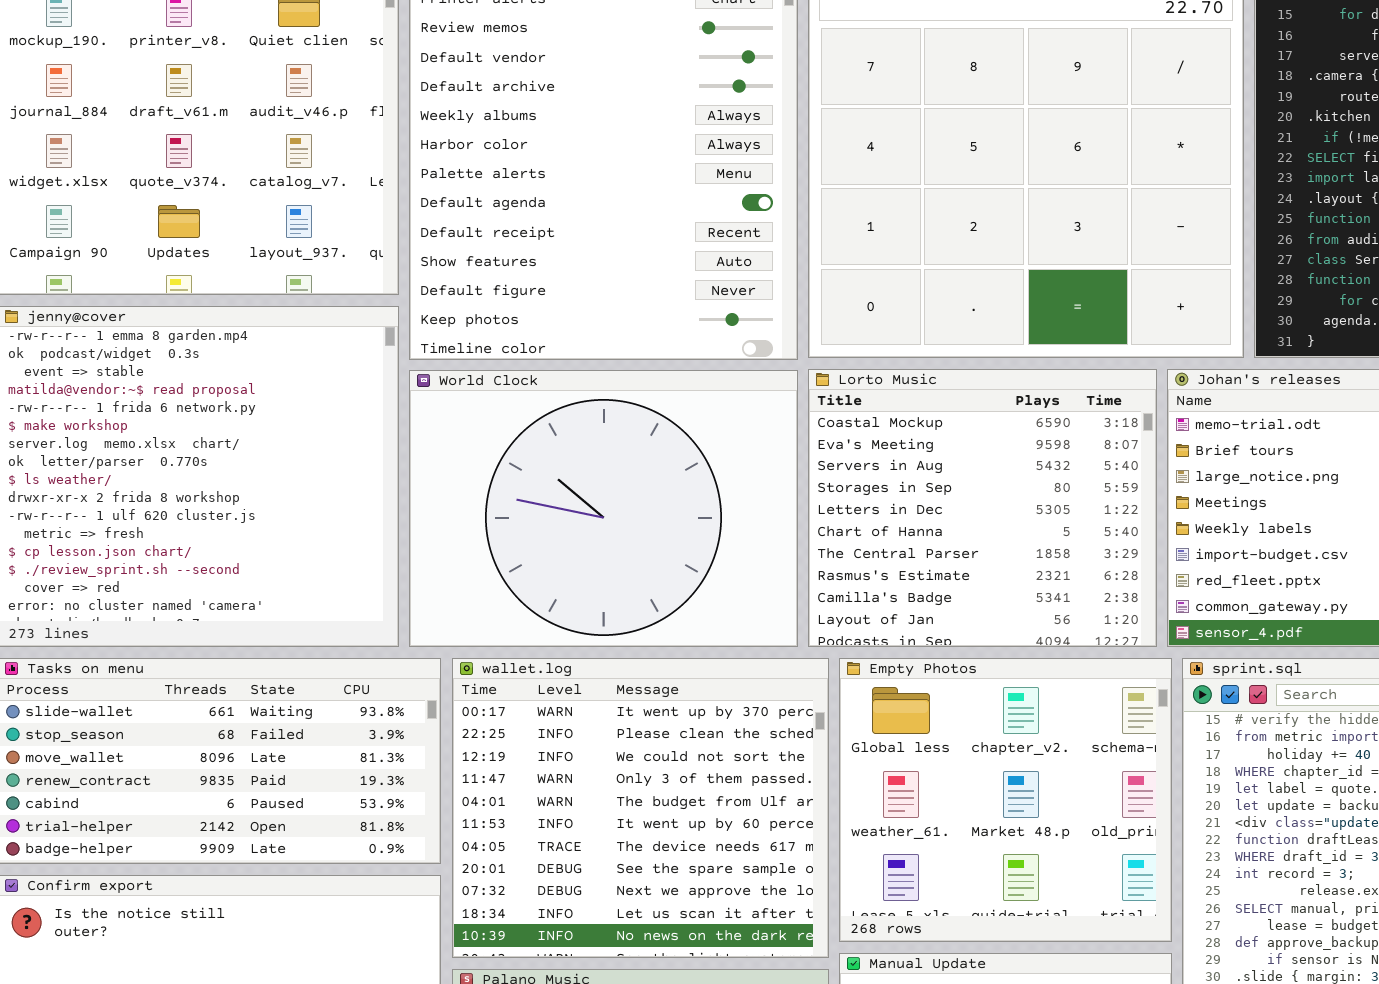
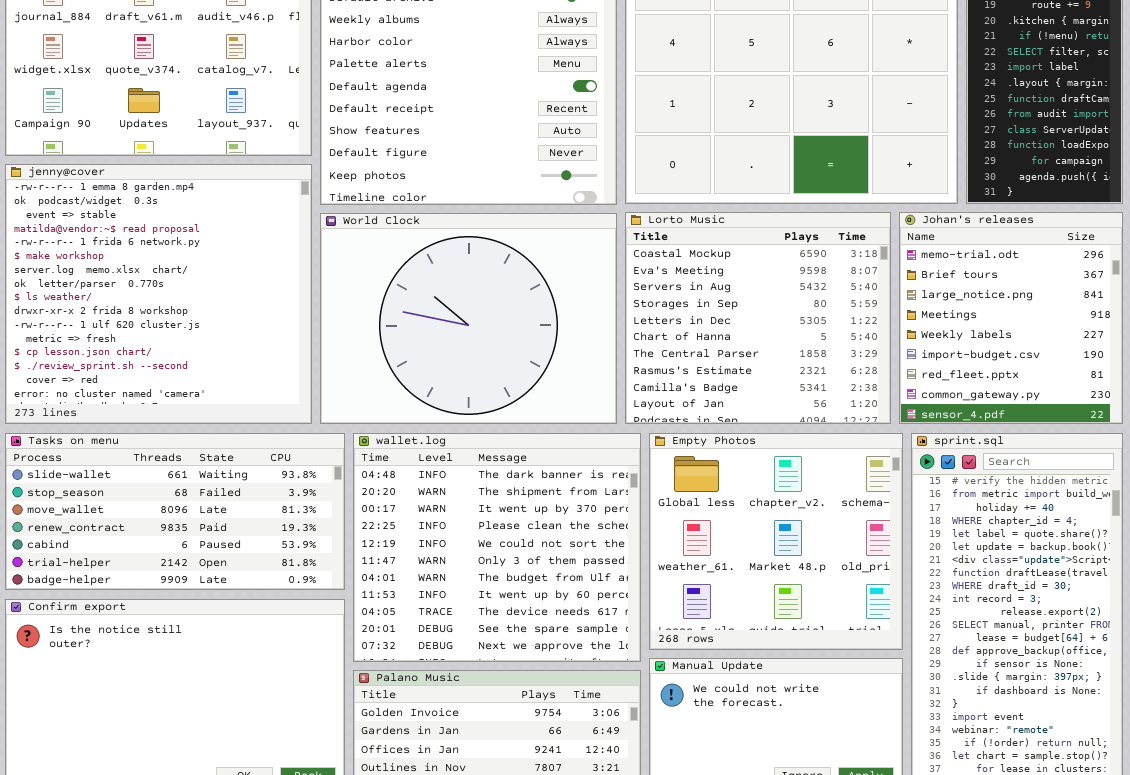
wallet.log: [452,658,829,958] -> [353,433,641,662], scrolled up 2 rows

